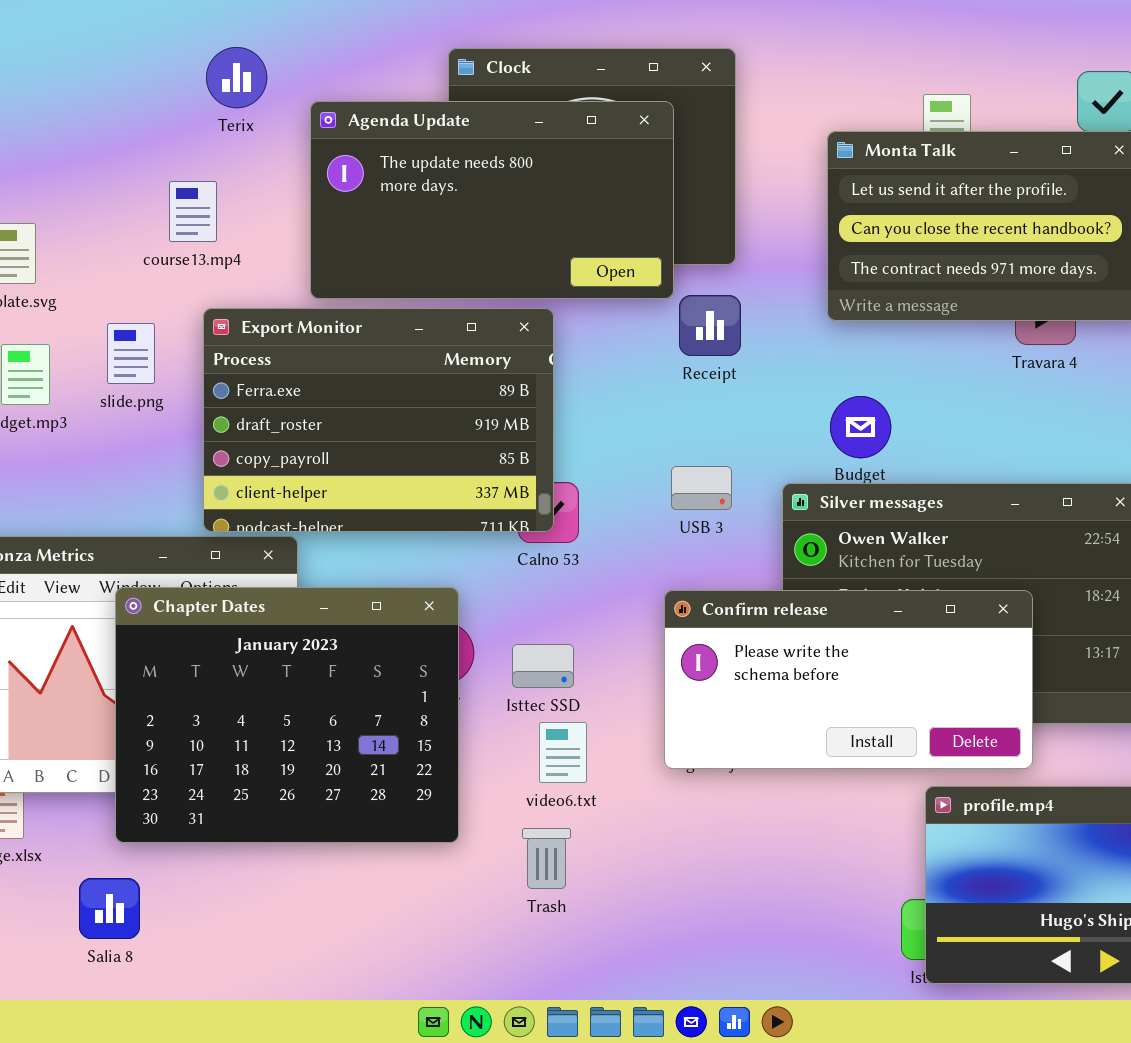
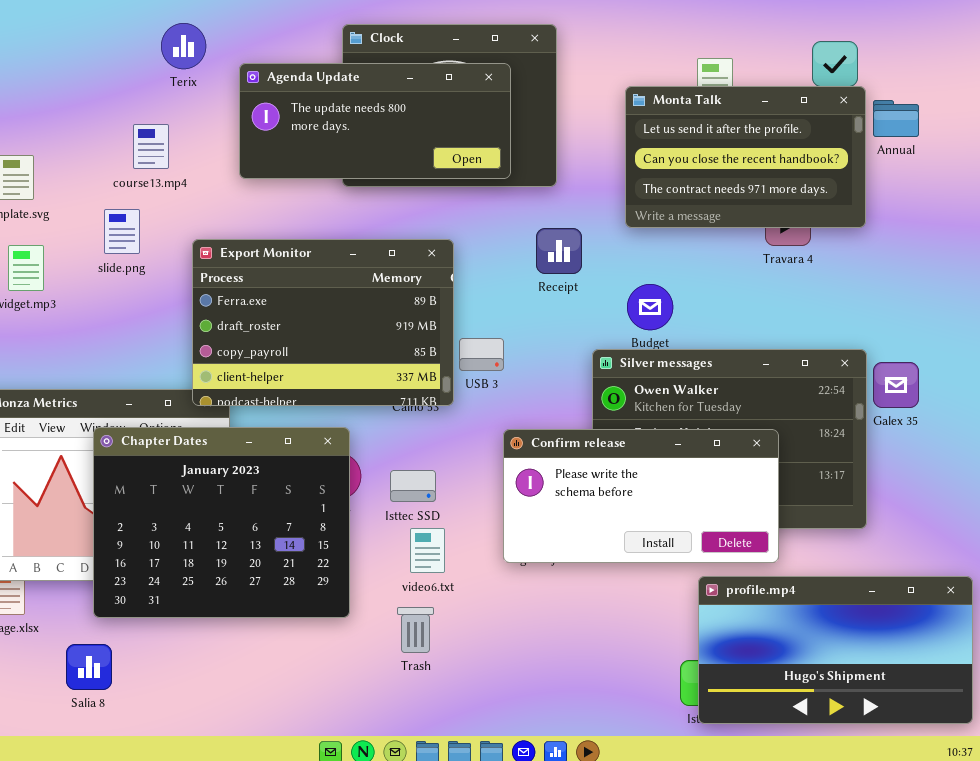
Agenda Update: [310,101,674,299] -> [239,63,511,179], resized
Receipt: [679,295,741,356] -> [536,228,582,274], moved
Export Monitor: [203,308,554,532] -> [192,239,454,406], moved
slide.png: [107,323,155,384] -> [104,209,140,254], moved
USB 3: [671,466,732,510] -> [459,338,504,371], moved

